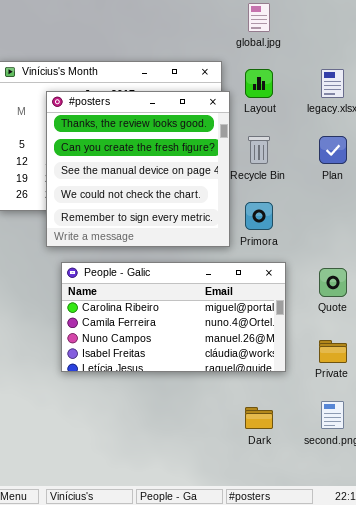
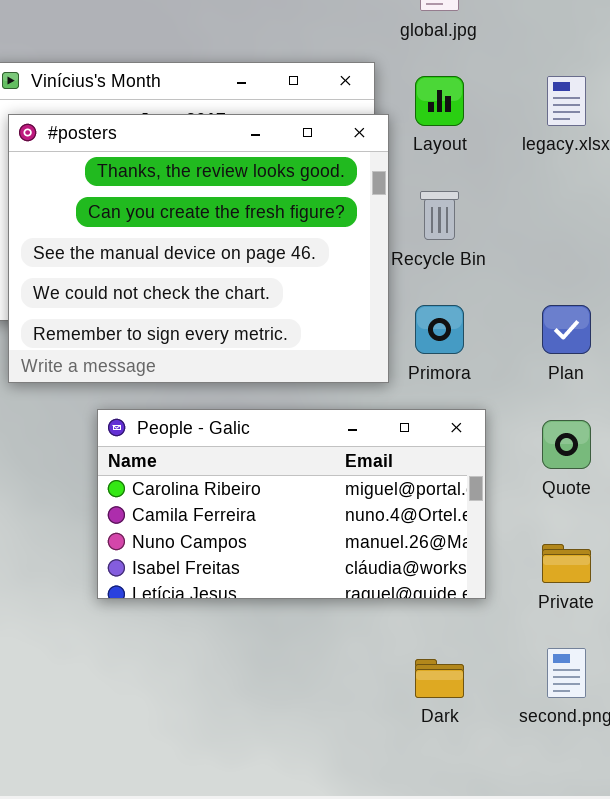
#posters: [46,91,230,247] -> [8,114,389,383], resized
Plan: [319,136,347,164] -> [542,305,591,354], moved

